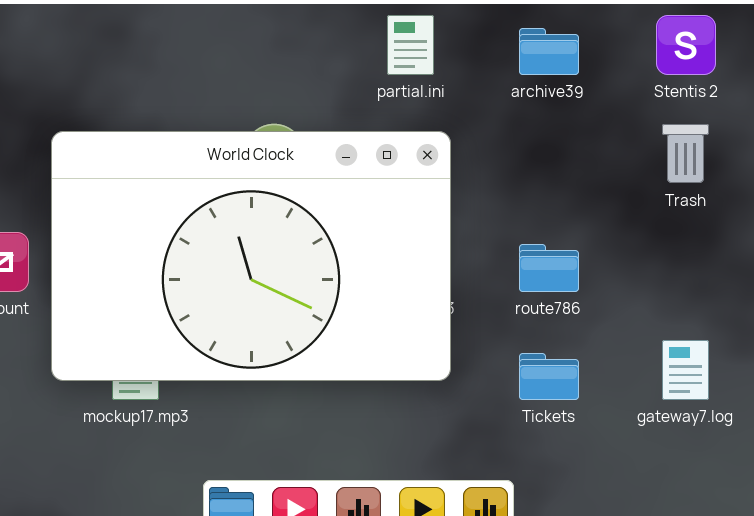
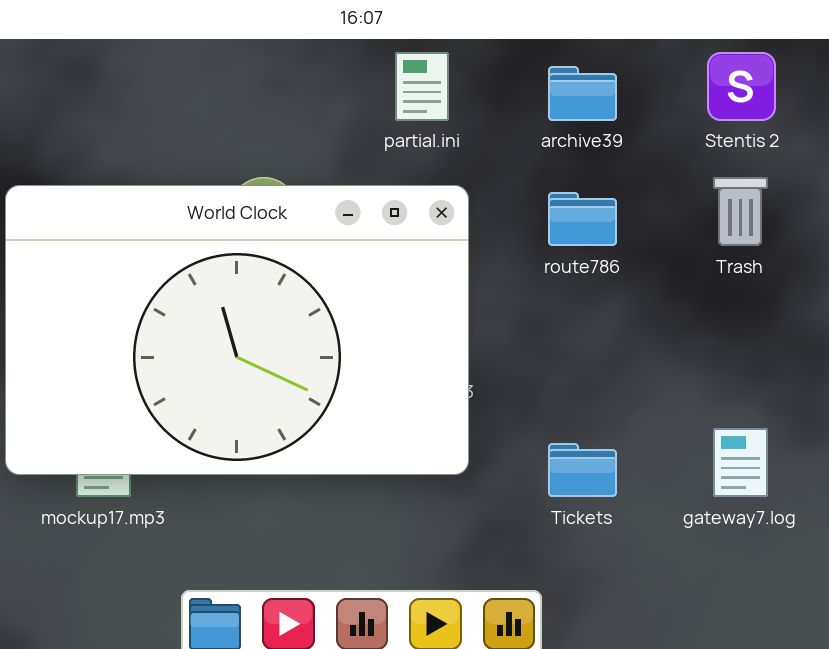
route786: [519,244,579,292] -> [548,192,617,246], moved

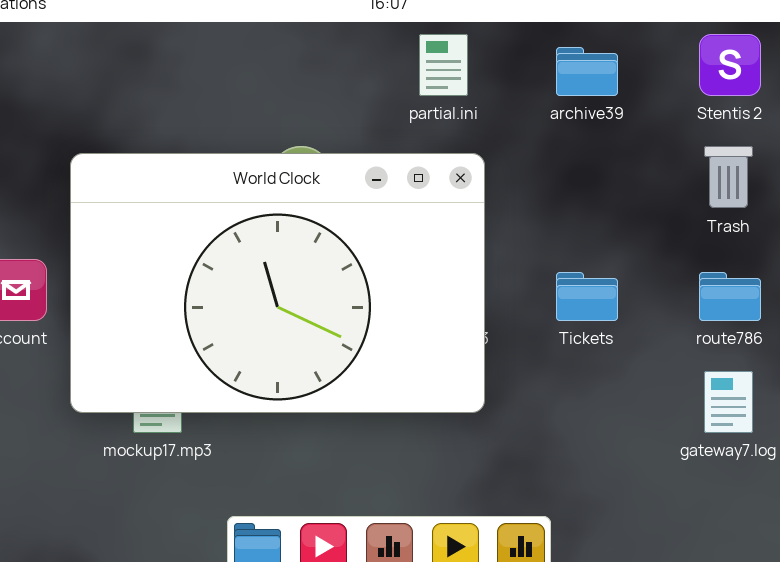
route786: [548,192,617,246] -> [699,272,761,321], moved
Tickets: [548,443,617,497] -> [556,272,618,321], moved

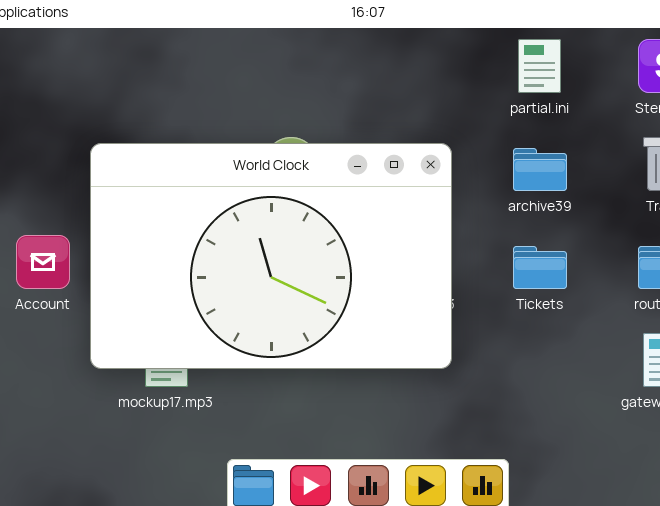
partial.ini: [419,34,468,96] -> [518,39,561,93], moved
archive39: [556,47,618,96] -> [513,148,567,191], moved

